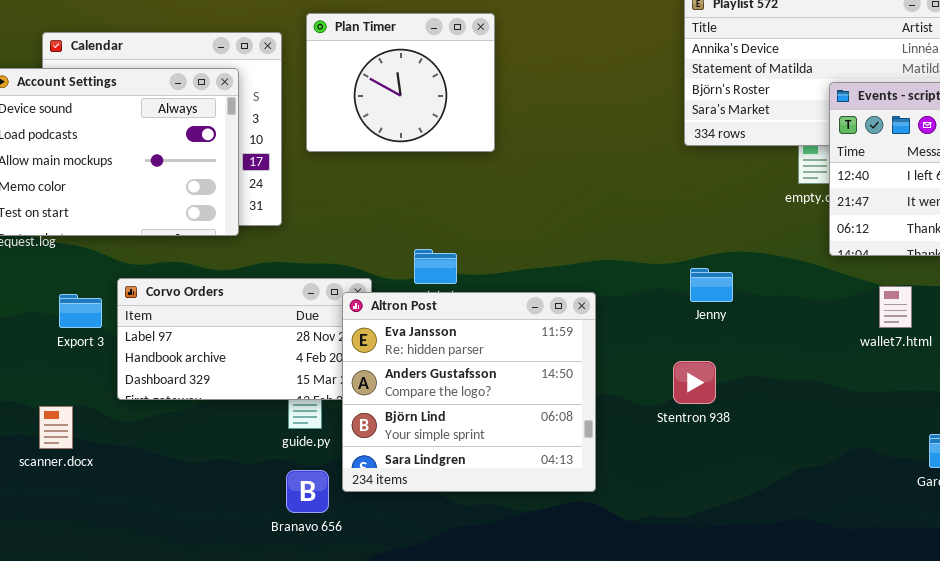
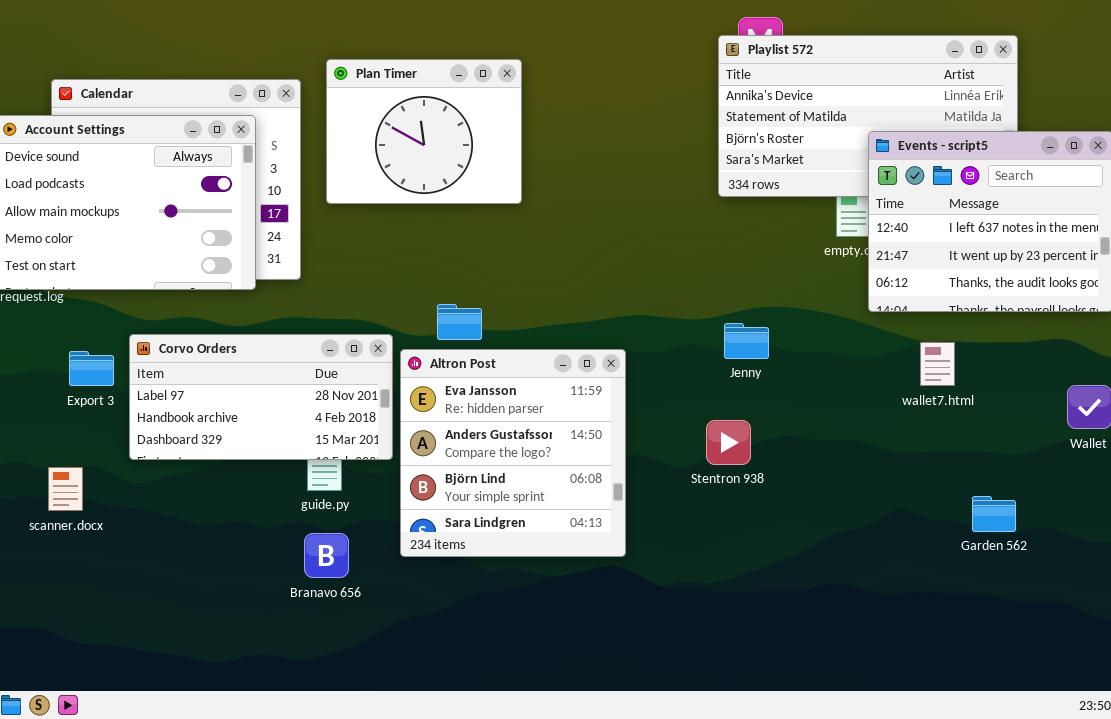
Altron Post: [342,292,596,492] -> [400,349,626,557], resized

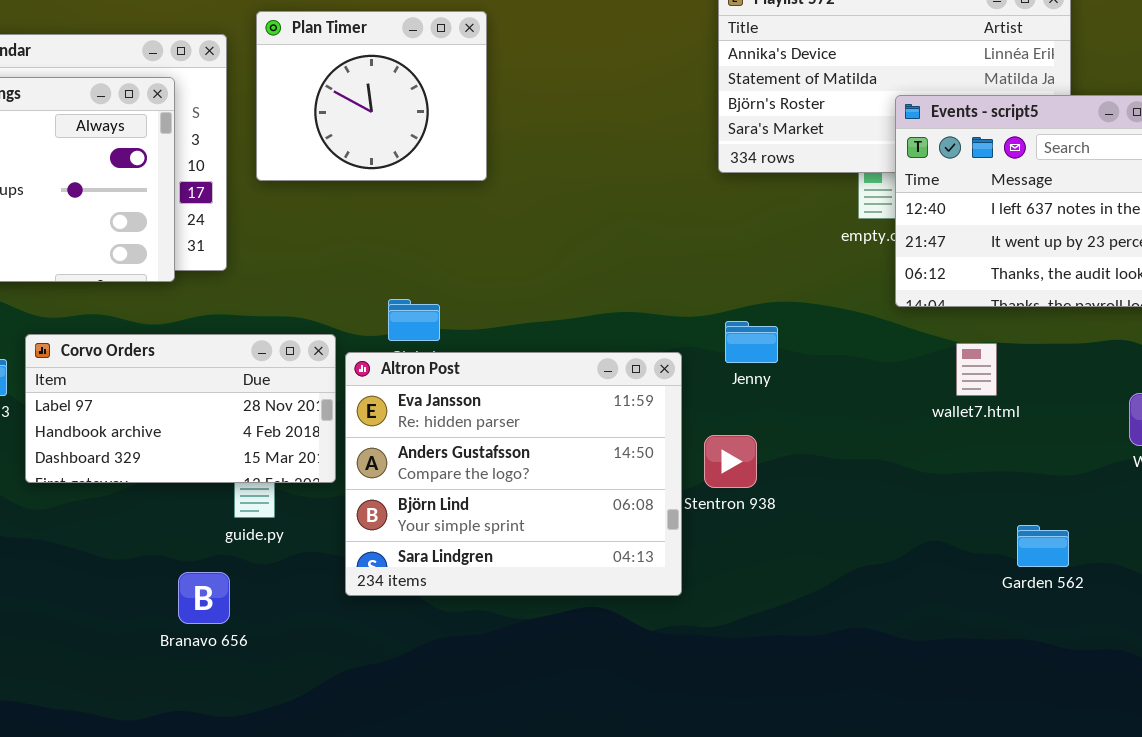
Altron Post: [400,349,626,557] -> [345,352,682,596], resized
Branavo 656: [304,533,349,578] -> [178,572,230,624], moved

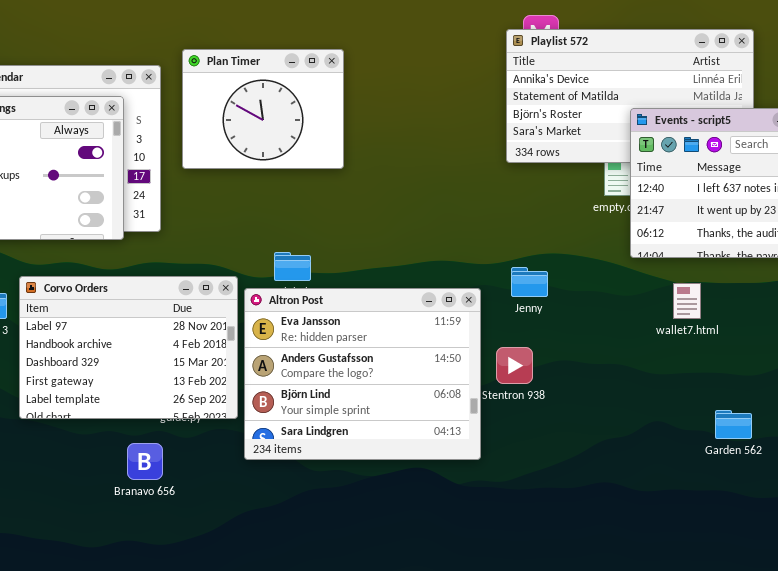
Corvo Orders: [25,334,336,483] -> [19,276,238,419], resized

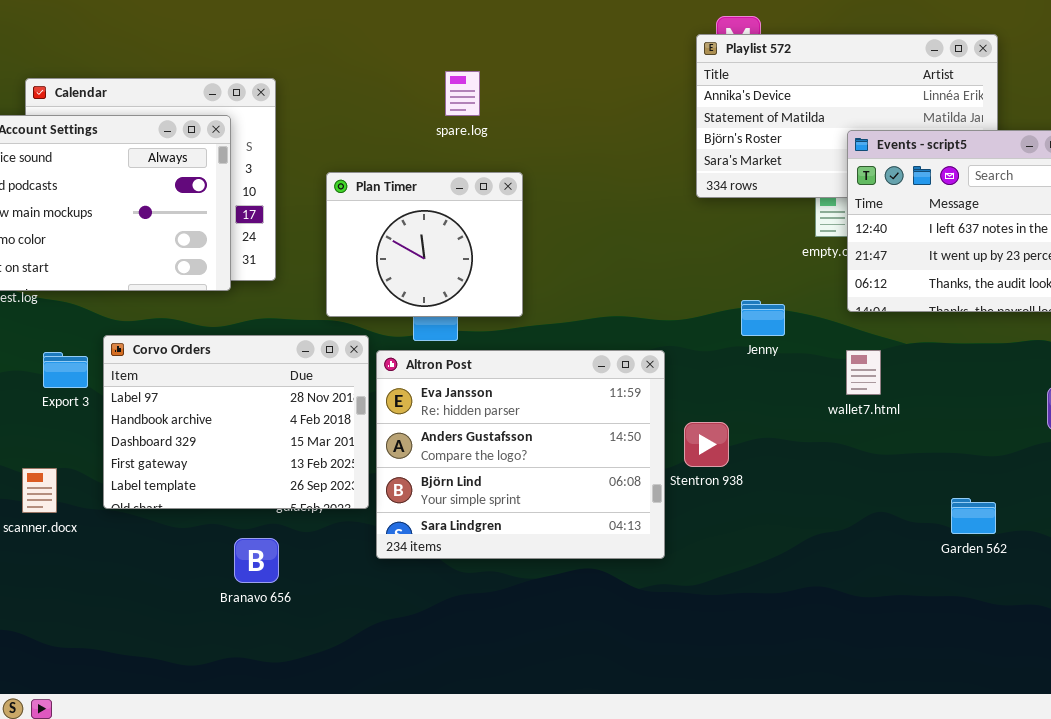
Plan Timer: [182,49,344,169] -> [326,172,523,317], moved
Jenny: [511,267,548,297] -> [741,300,785,336], moved
wallet7.html: [673,283,701,319] -> [846,350,881,395], moved

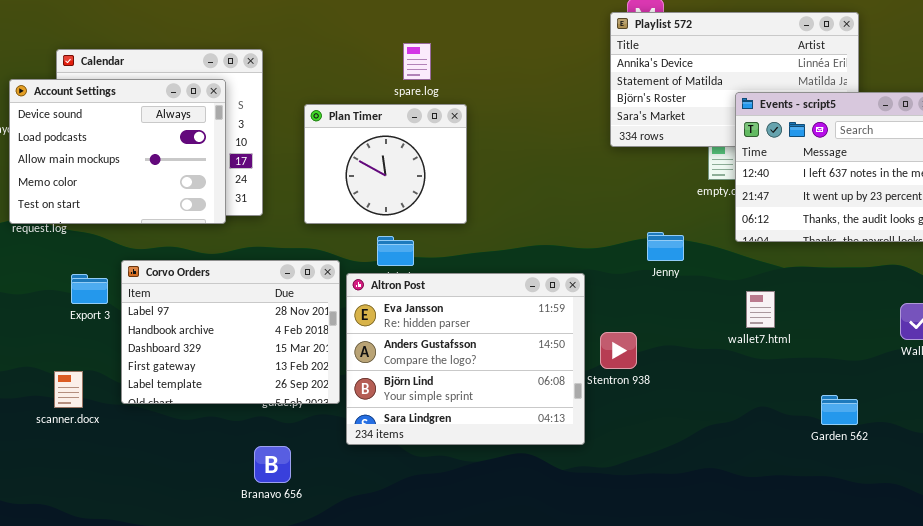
Plan Timer: [326,172,523,317] -> [304,104,467,224], moved
wallet7.html: [846,350,881,395] -> [746,291,775,328], moved
Branavo 656: [234,538,279,583] -> [254,446,291,483], moved

